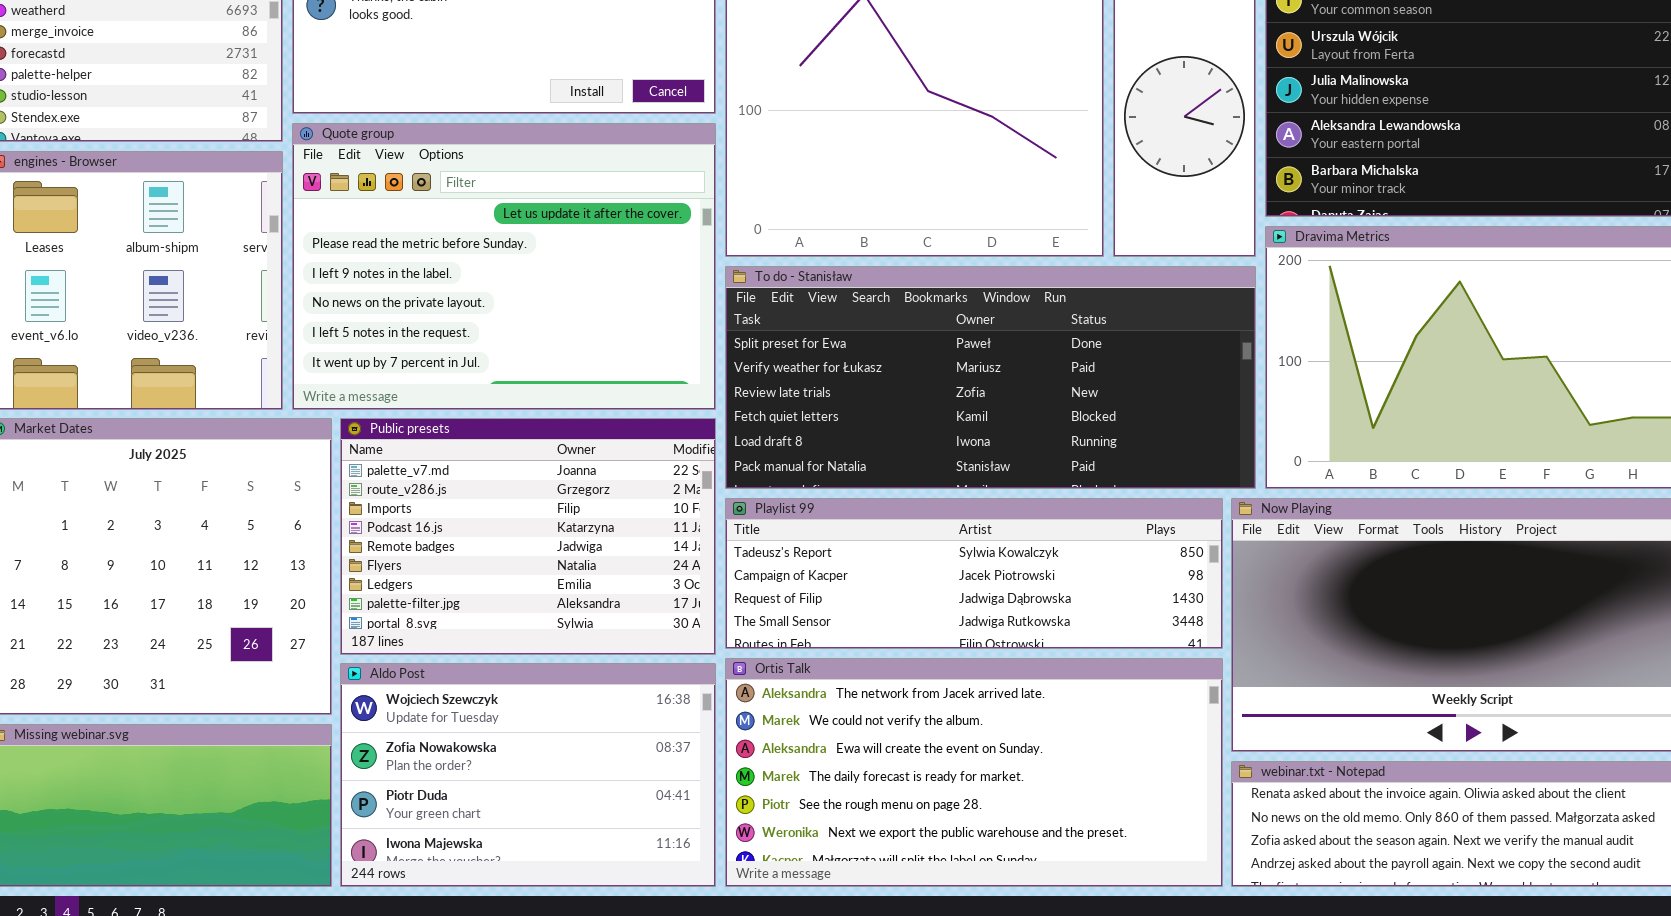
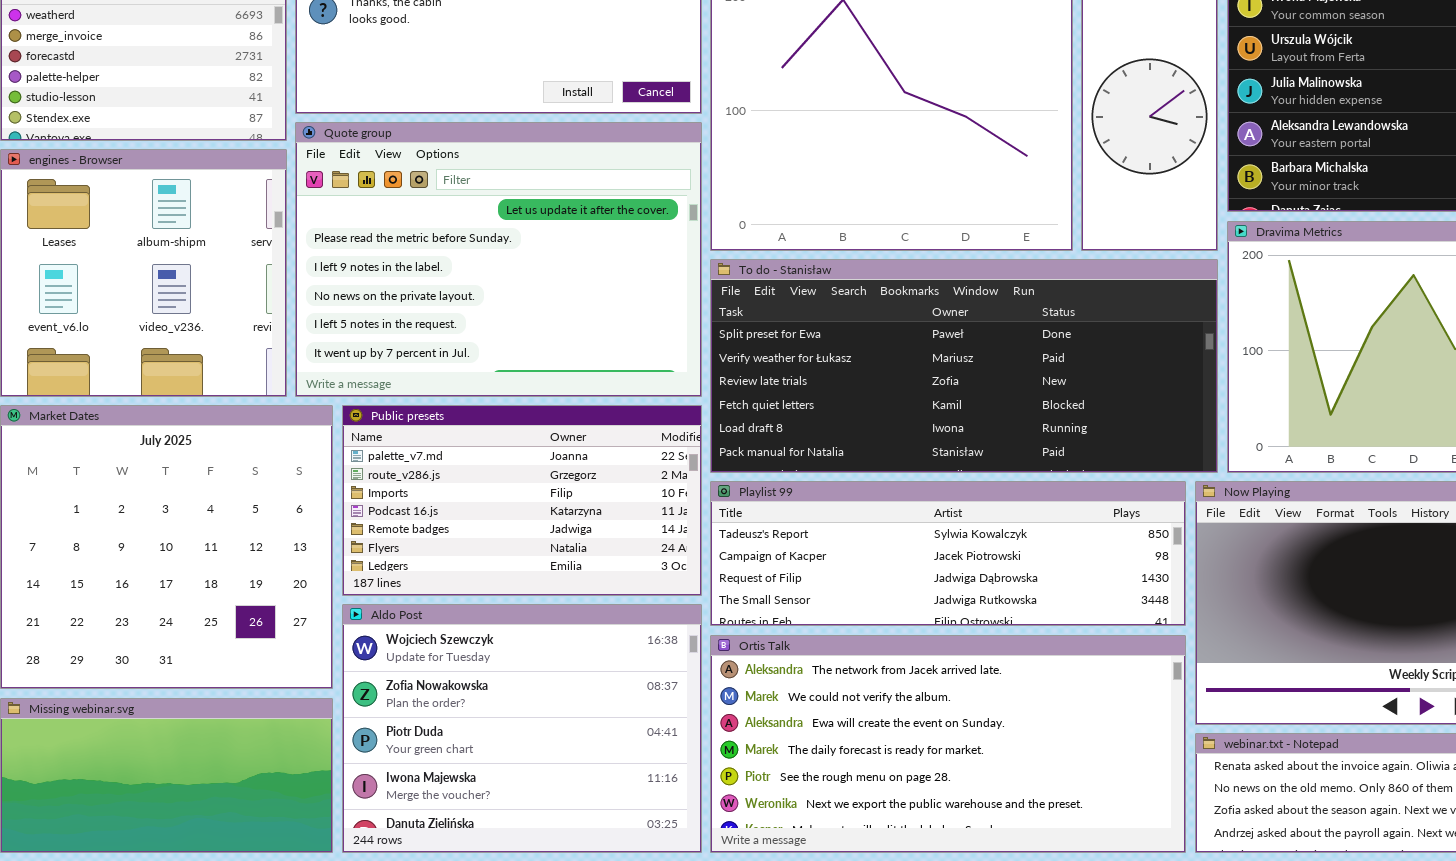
Public presets: [340,418,716,655] -> [342,405,702,596], resized
Aldo Post: [340,663,716,887] -> [342,604,702,853], resized

